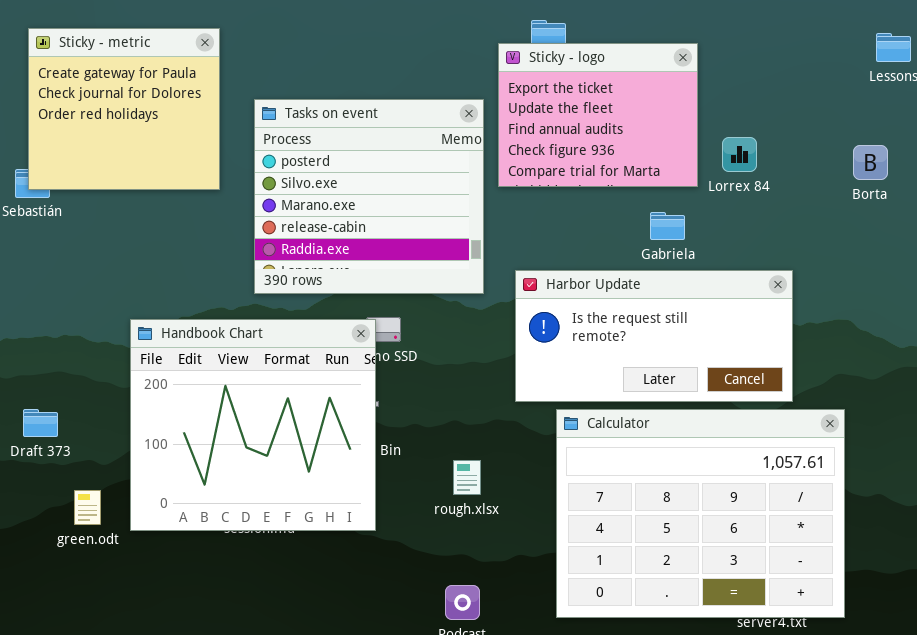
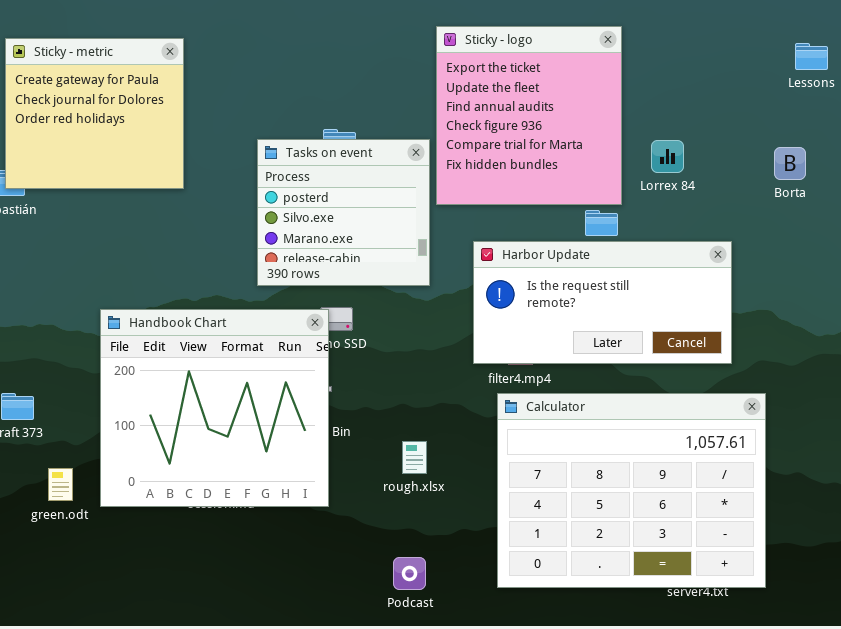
Sticky - logo: [498,43,698,187] -> [436,26,622,205], moved, resized
Tasks on event: [254,99,484,294] -> [257,139,430,286], resized
Harbor Update: [515,270,793,402] -> [473,241,732,364], moved

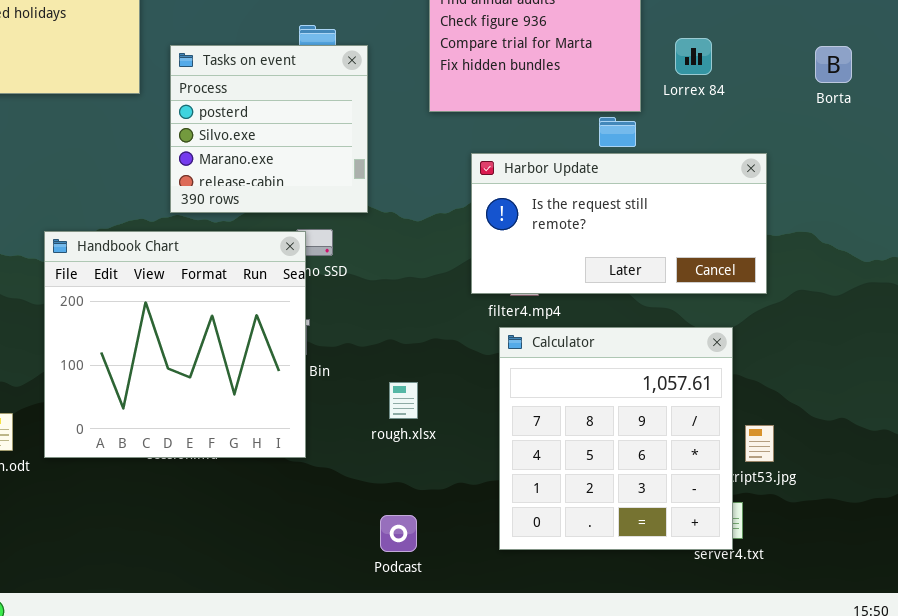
Tasks on event: [257,139,430,286] -> [170,45,368,213], moved
Calculator: [497,393,766,588] -> [499,327,733,550], resized

